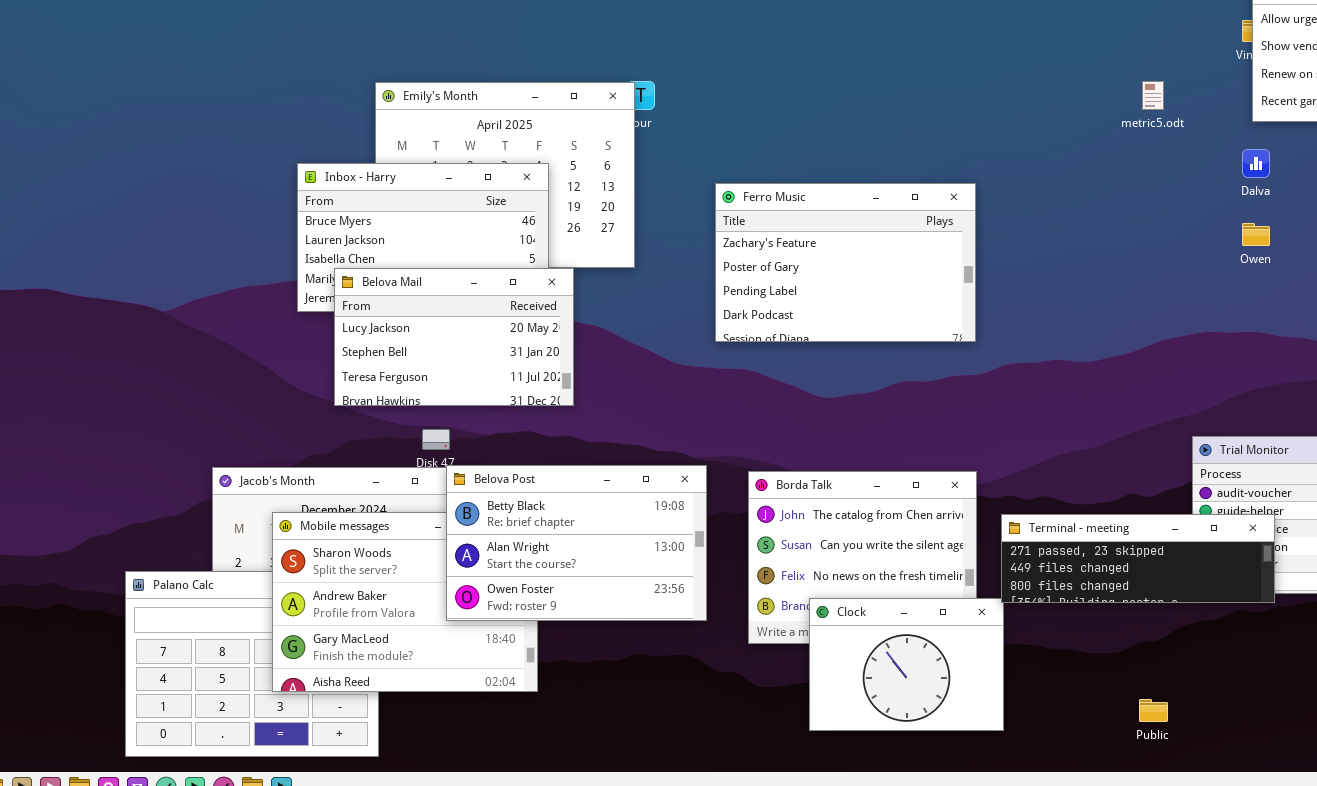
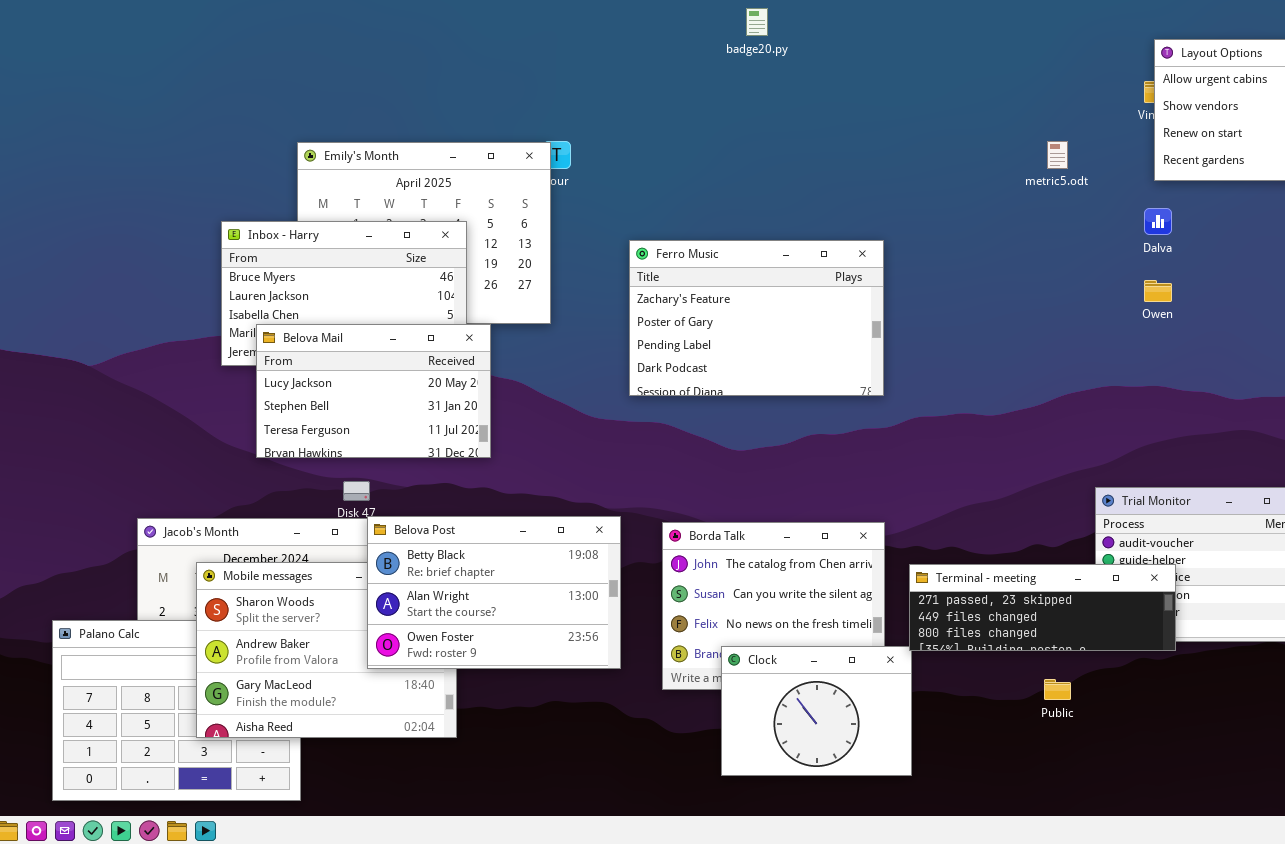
Public: [1139,699,1168,722] -> [1044,679,1071,700], moved

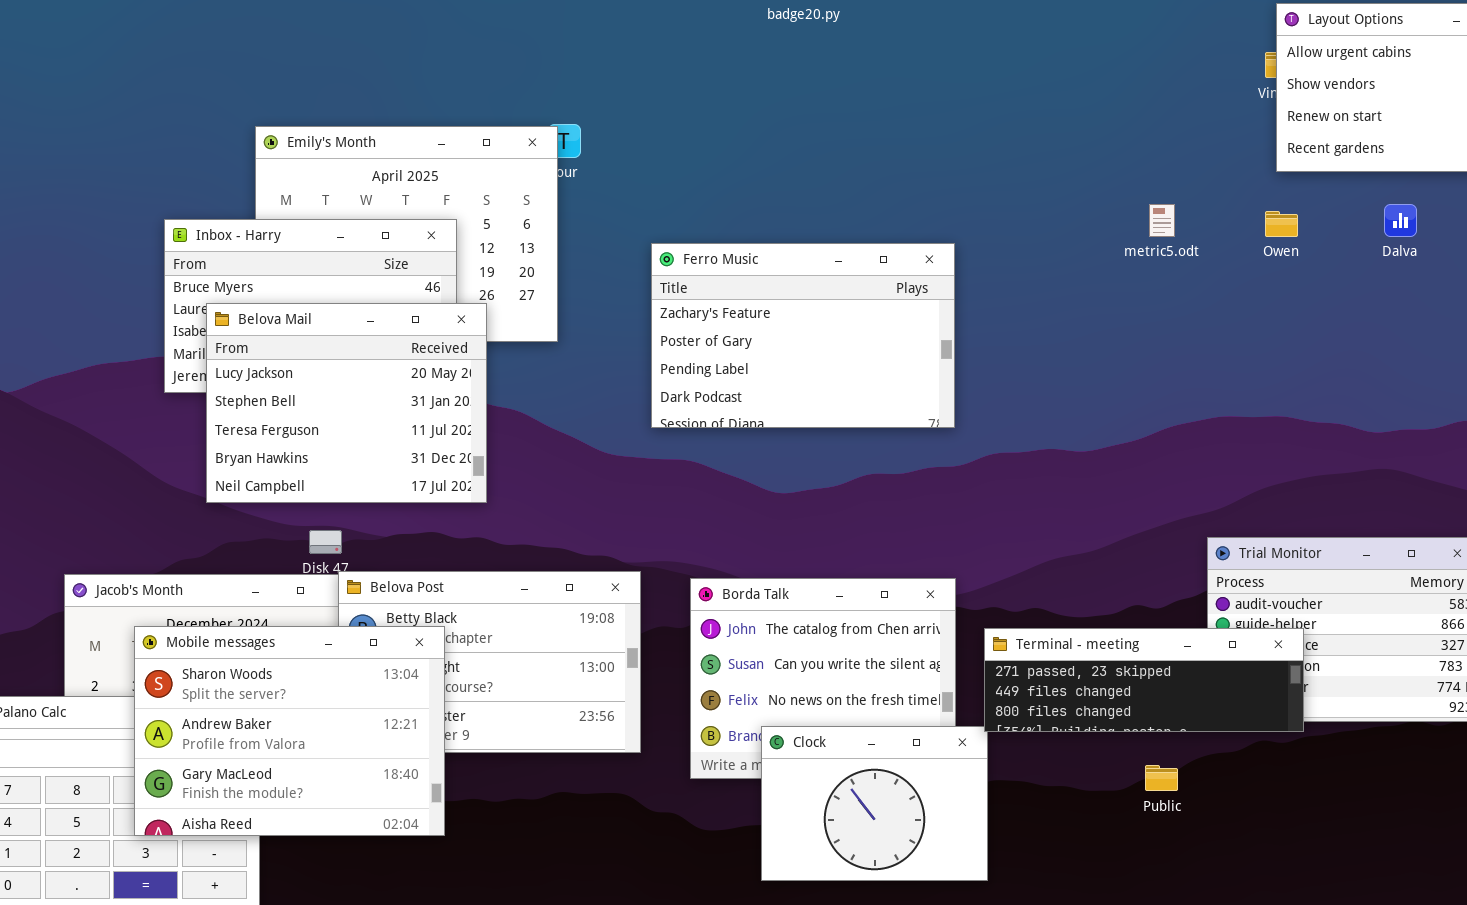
metric5.odt: [1047,141,1068,169] -> [1149,204,1175,237], moved
Dalva: [1144,208,1172,235] -> [1384,204,1417,237], moved
Owen: [1144,280,1172,302] -> [1265,211,1298,237], moved
Belova Mail: [256,324,491,458] -> [206,303,487,503], resized
Mobile messages: [196,562,457,738] -> [134,626,445,836], raised

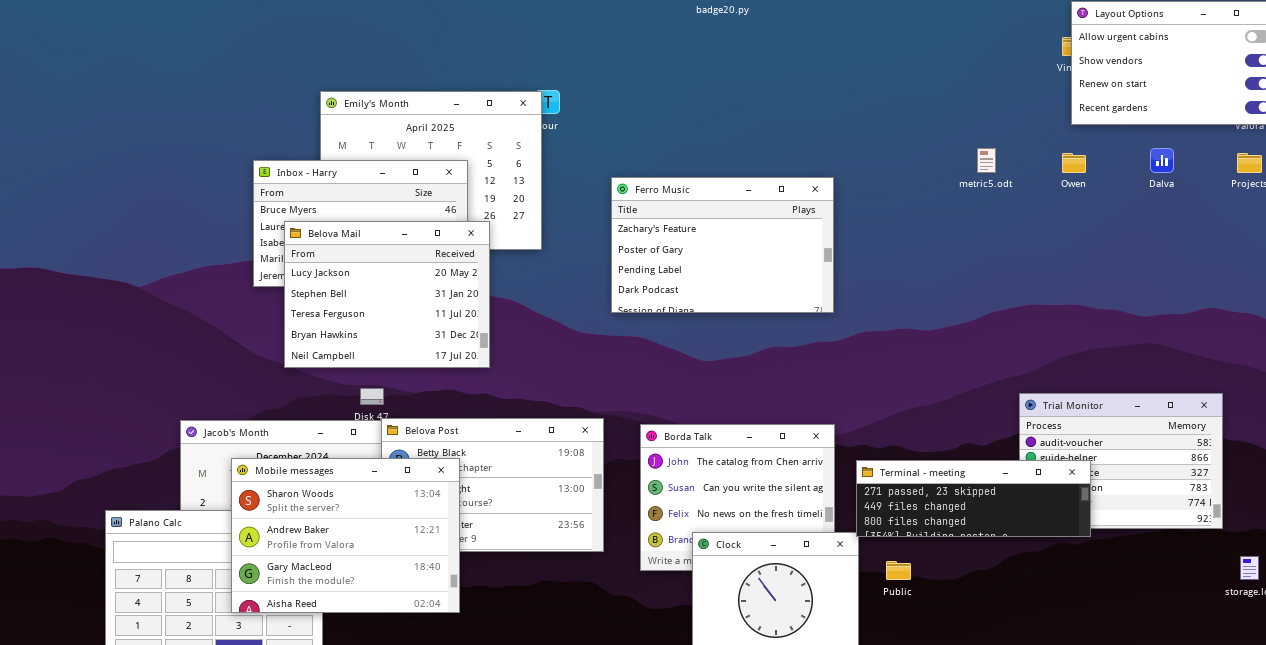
Public: [1145,765,1178,791] -> [886,561,911,580], moved

